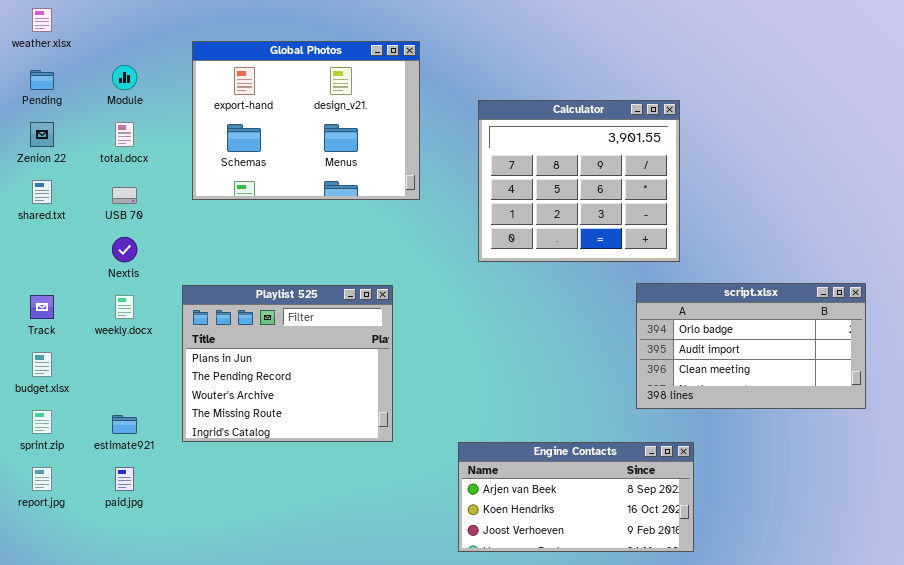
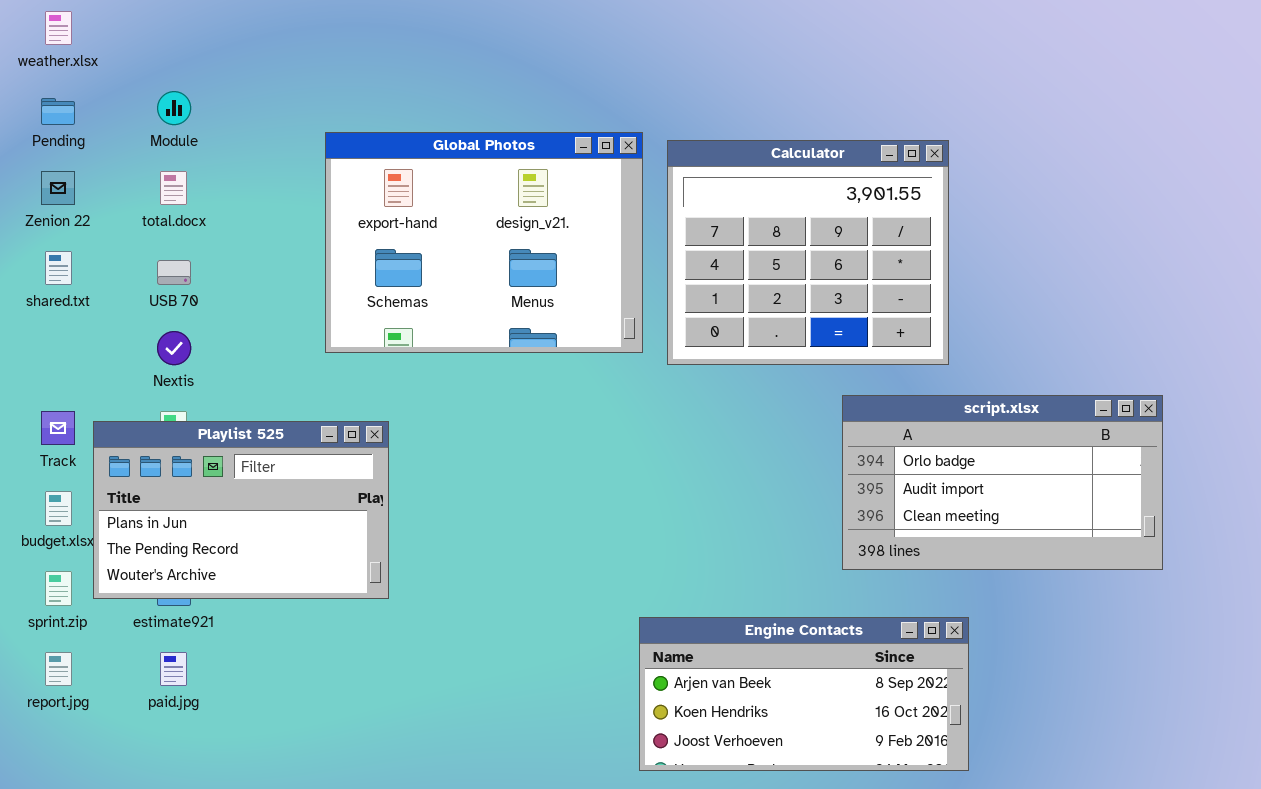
Global Photos: [192,41,420,200] -> [325,132,643,353], moved
script.xlsx: [636,283,866,409] -> [842,395,1163,570], moved
Playlist 525: [182,285,393,442] -> [93,421,389,599], moved, resized

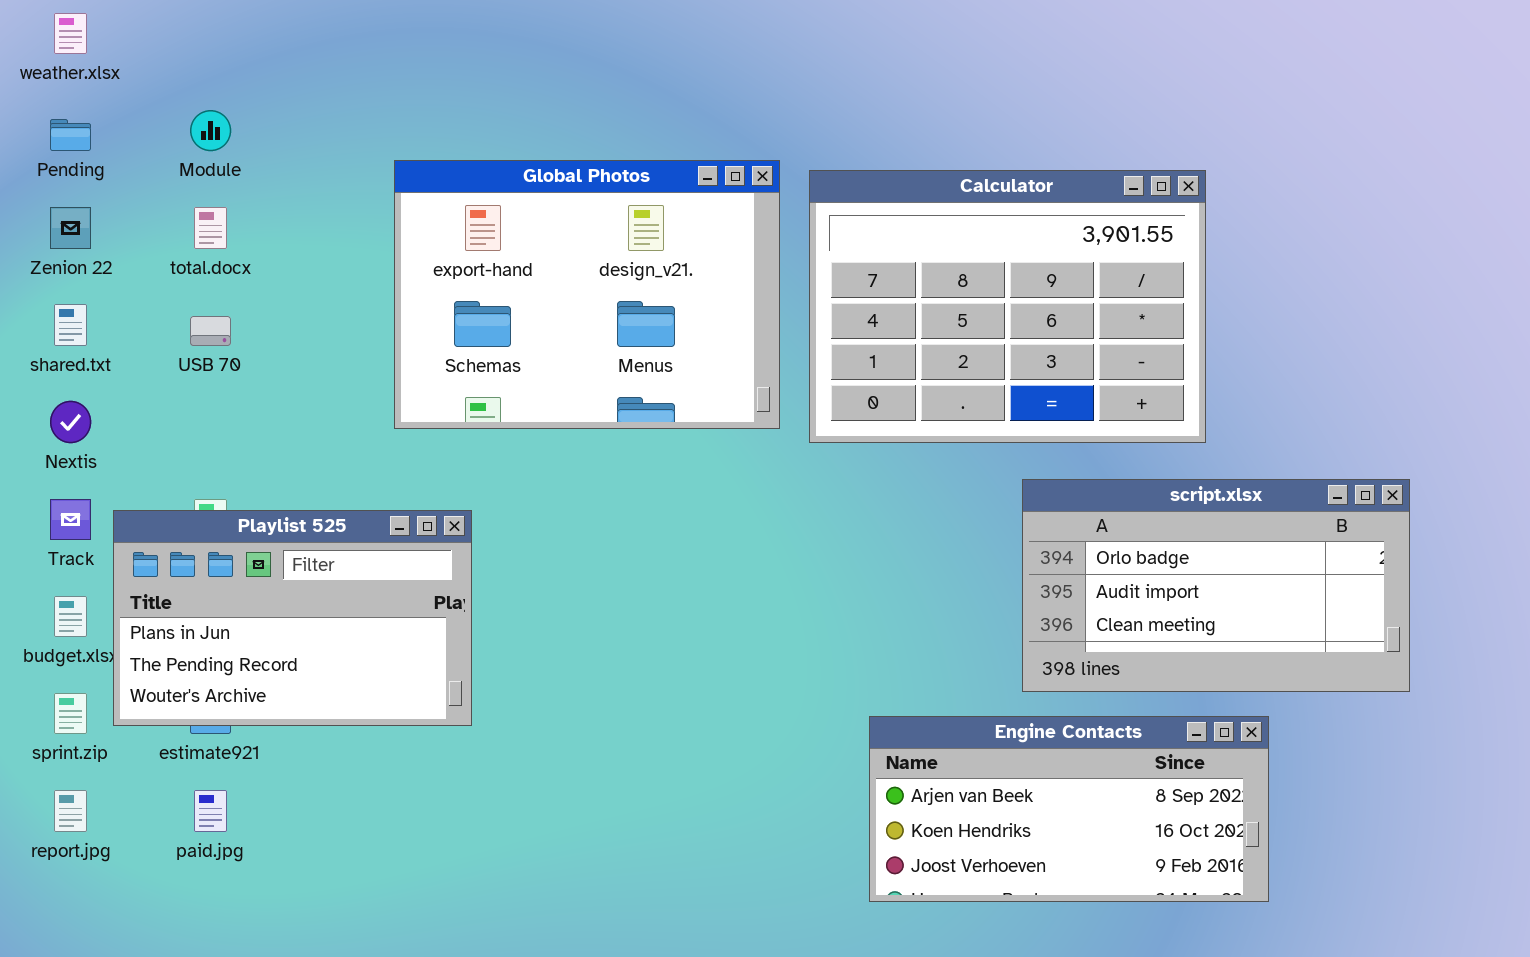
Calculator: [667,140,949,365] -> [809,170,1206,443], resized
Nextis: [157,331,191,365] -> [50,401,91,443], moved
Engine Contacts: [639,617,969,771] -> [869,716,1269,902], moved

